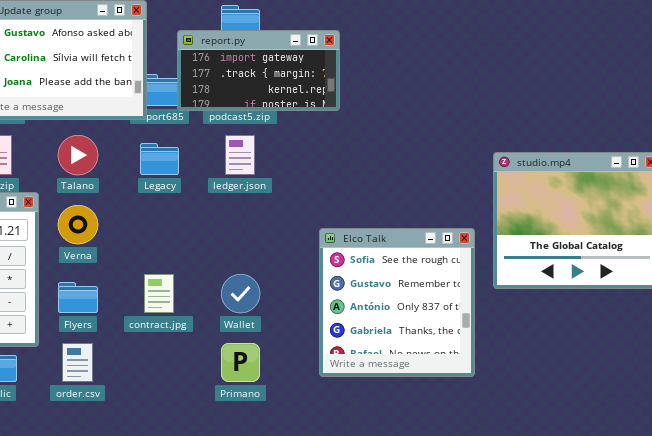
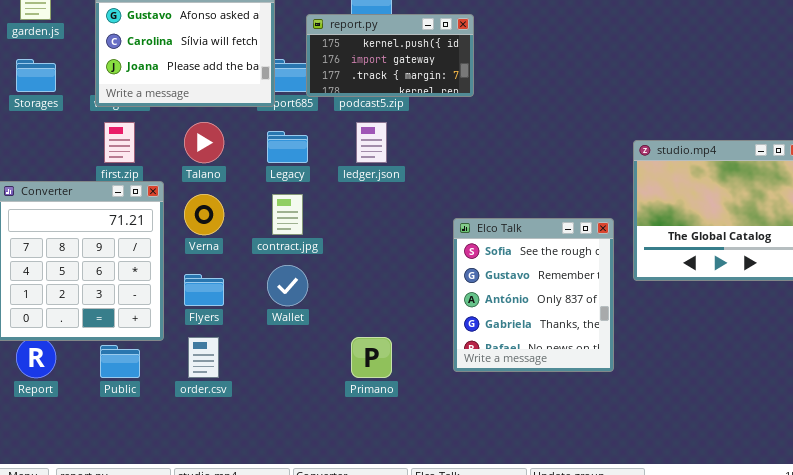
report.py: [177,30,340,111] -> [306,14,474,97], scrolled up 1 row
contract.jpg: [144,274,174,313] -> [272,194,303,235], moved
Wallet: [221,274,260,313] -> [267,265,308,306], moved

